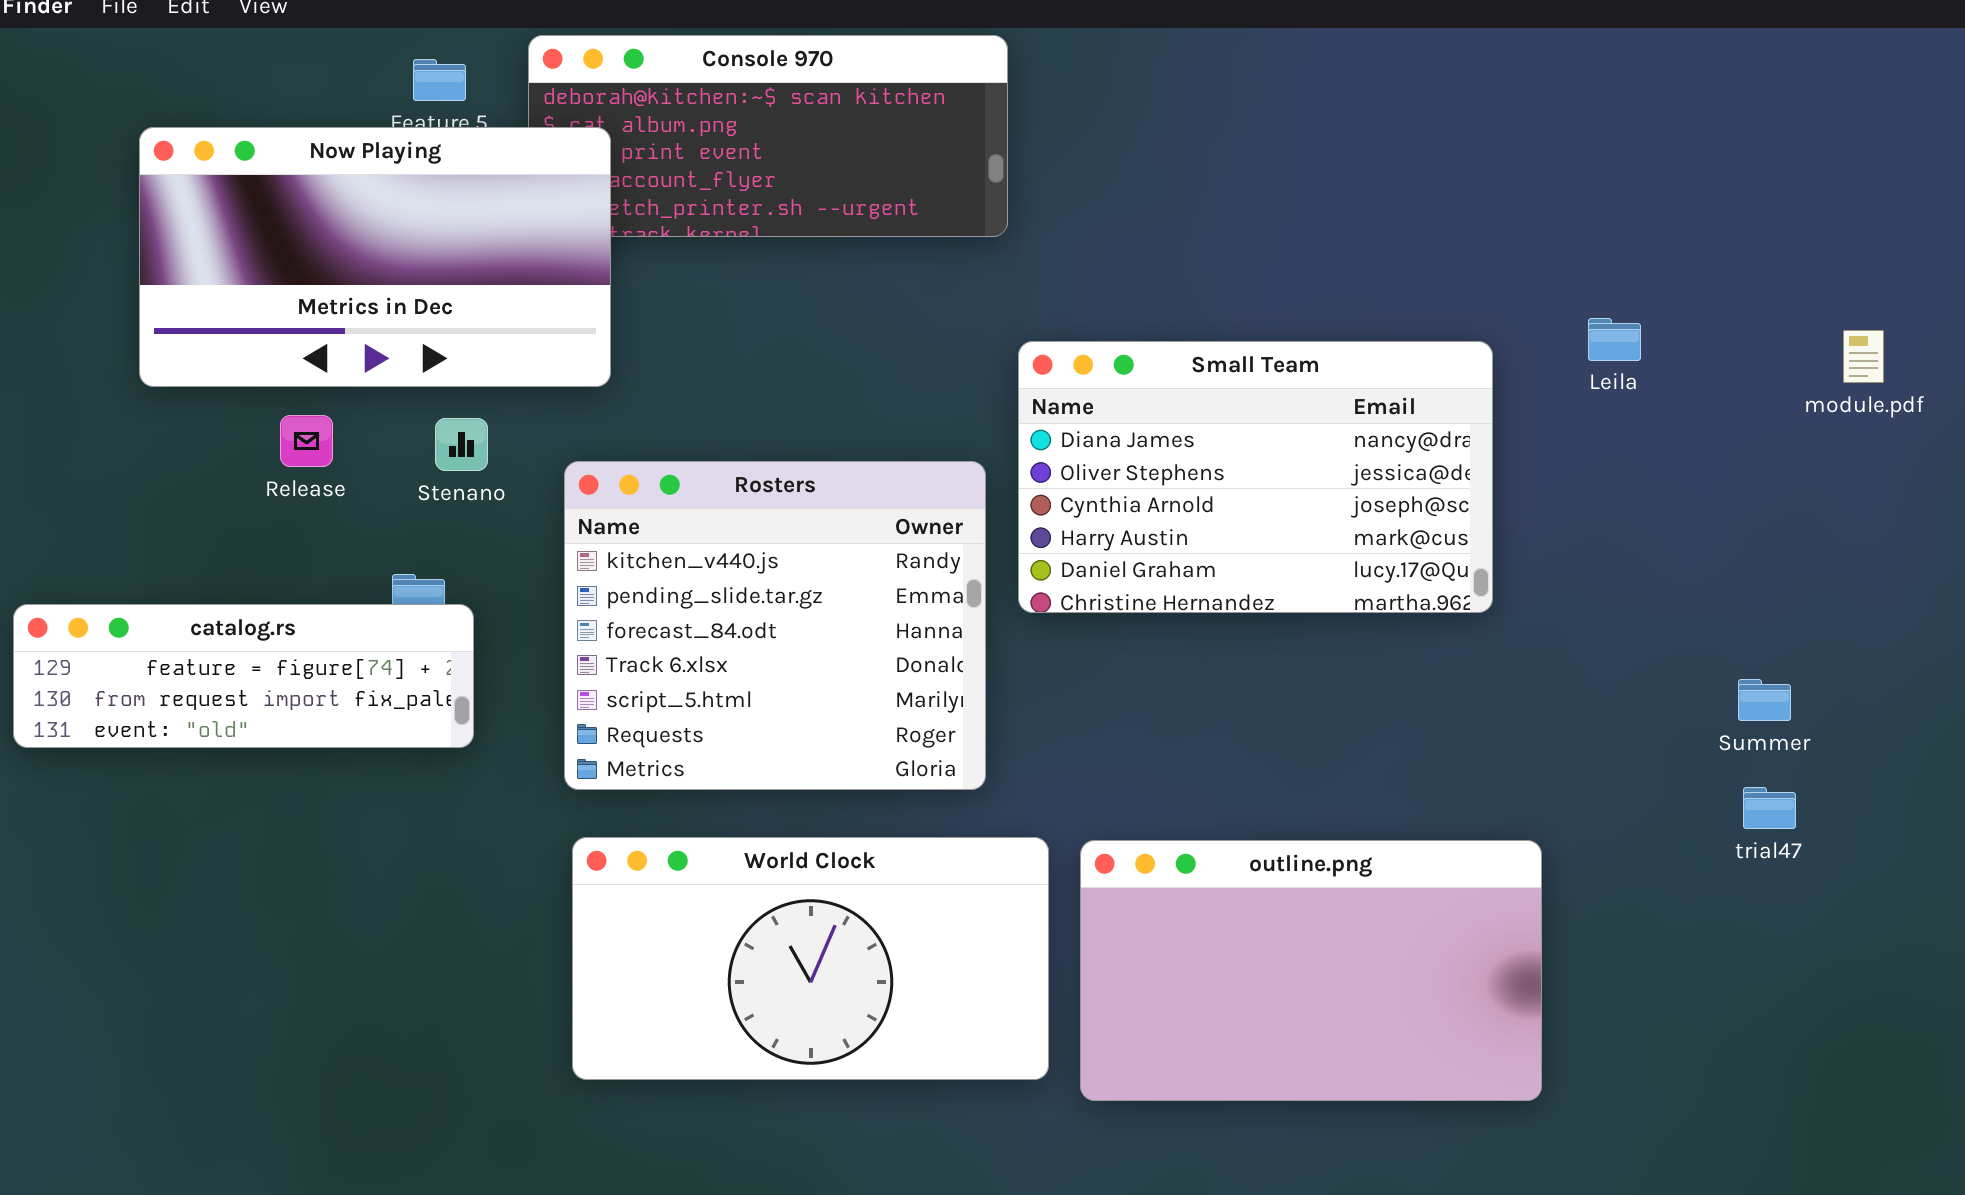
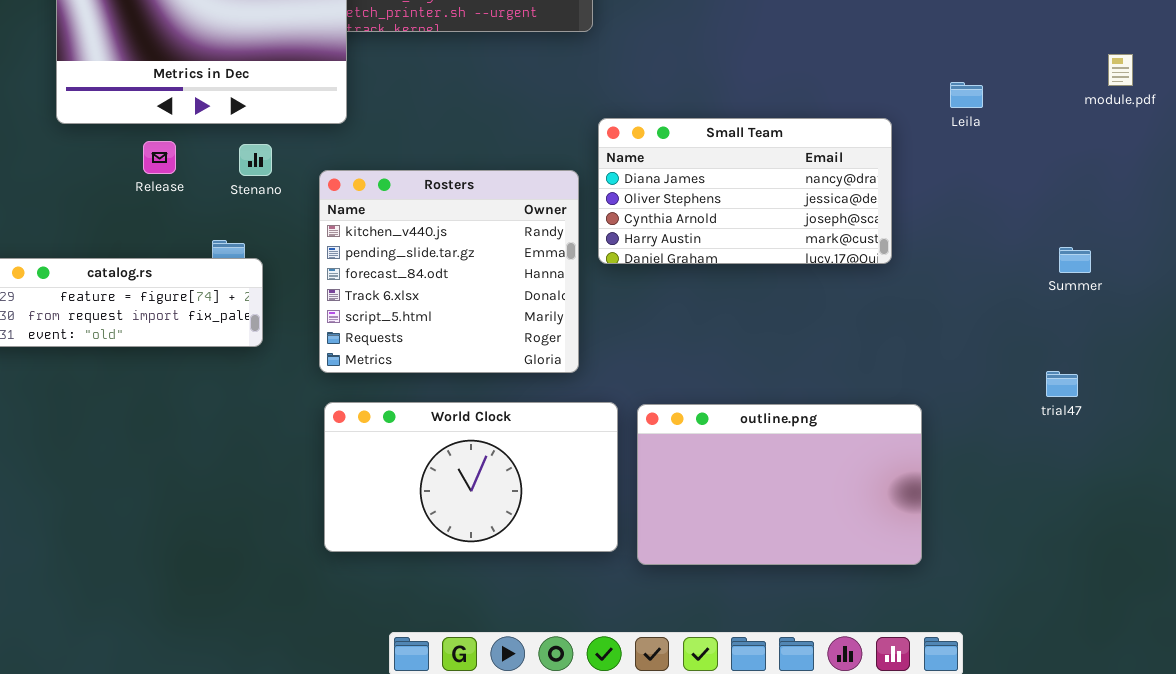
module.pdf: [1843,330,1884,383] -> [1108,54,1133,86], moved
Small Team: [1018,341,1493,613] -> [598,118,892,264], resized
Summer: [1738,679,1791,721] -> [1059,247,1091,273], moved

